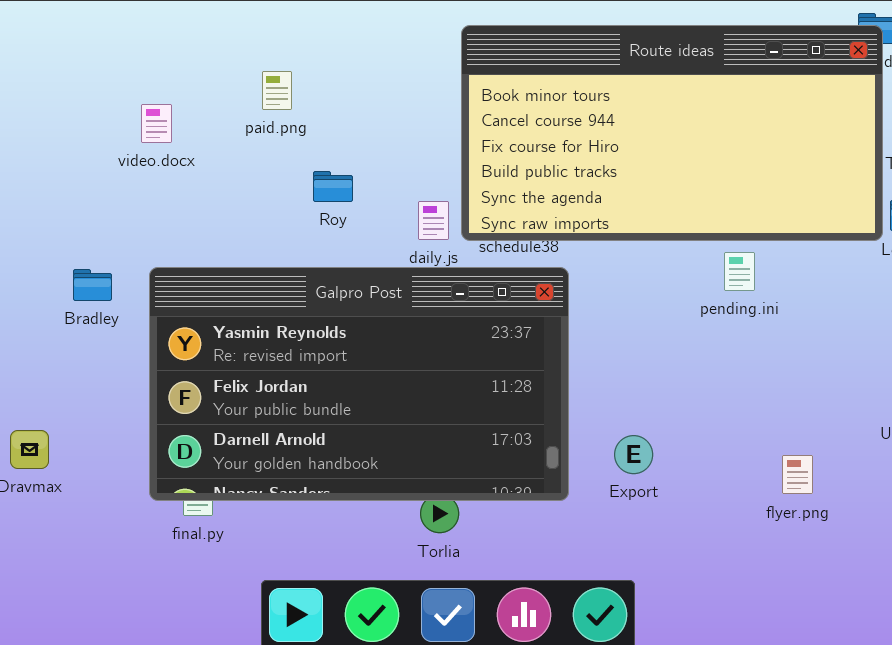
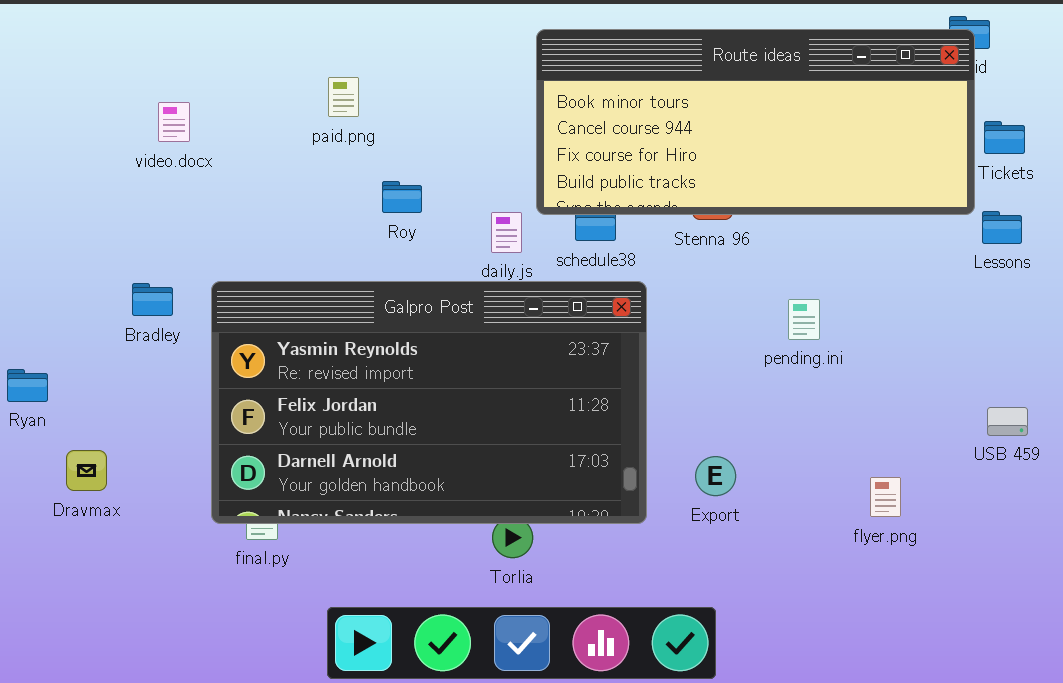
Route ideas: [461,25,883,241] -> [536,29,975,215], resized
video.docx: [141,104,172,143] -> [158,102,190,142], moved
pending.ini: [724,252,755,291] -> [788,299,820,340], moved

